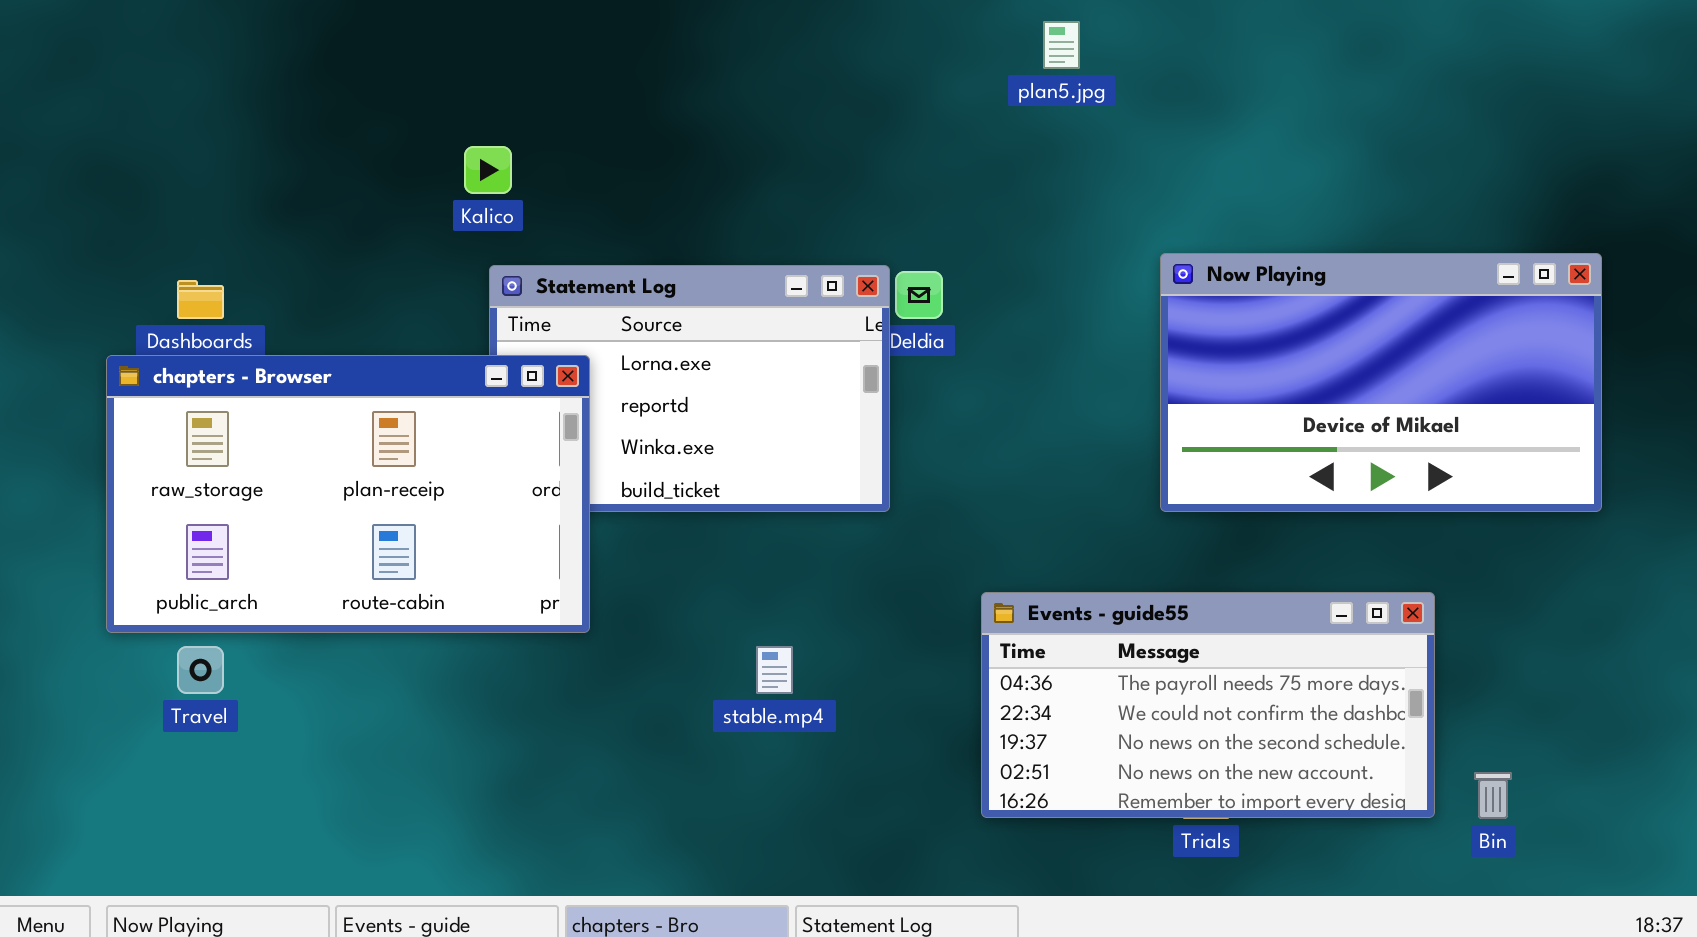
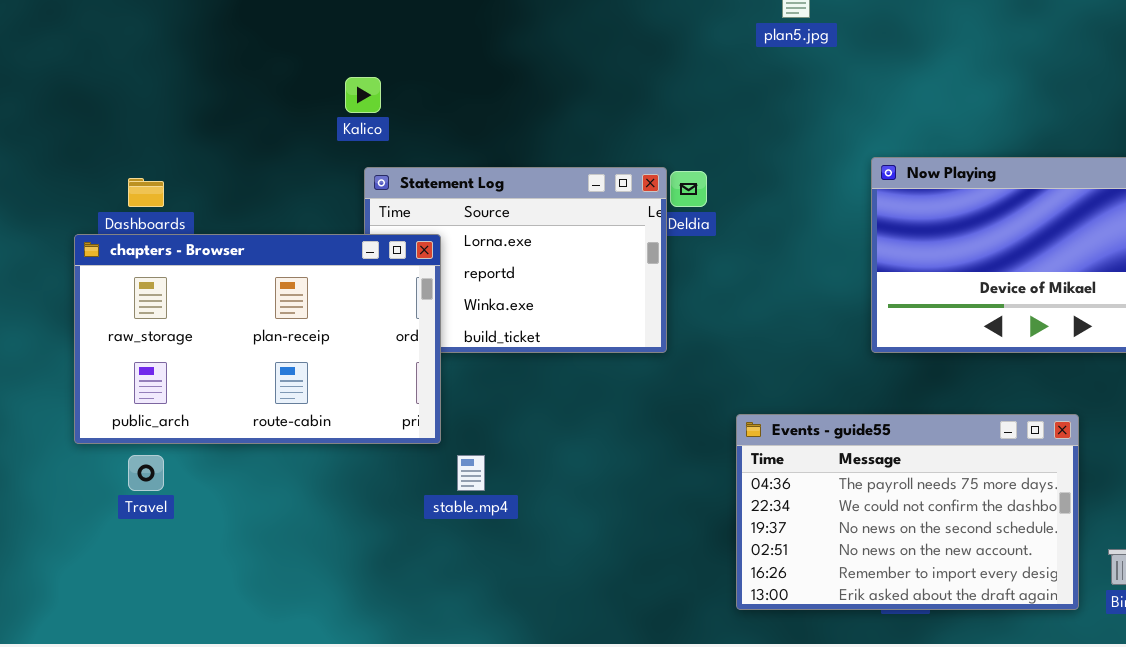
Events - guide55: [981,592,1435,818] -> [736,414,1079,610], resized
stable.mp4: [756,646,793,694] -> [457,455,485,491], moved

